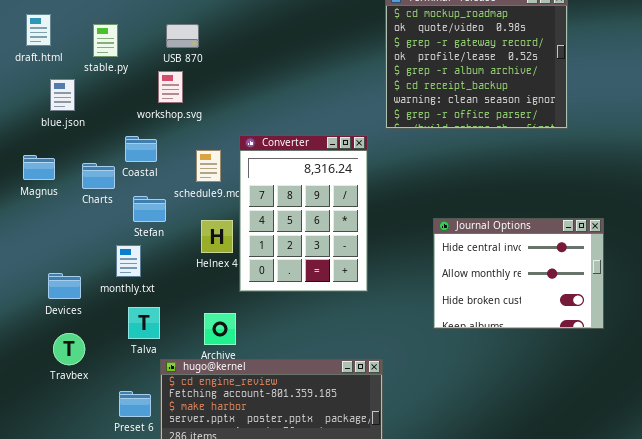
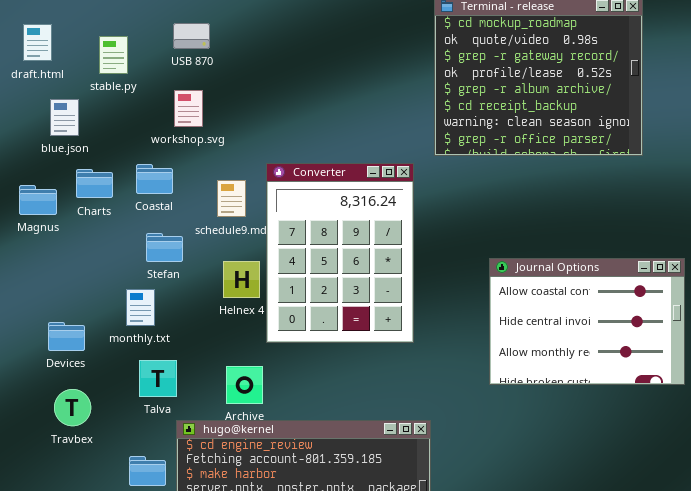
USB 870: [166,24,199,48] -> [173,23,210,49], moved
Charts: [82,163,115,189] -> [76,169,113,198], moved
Journal Options: [433,218,604,329] -> [489,258,685,385], scrolled up 1 row

